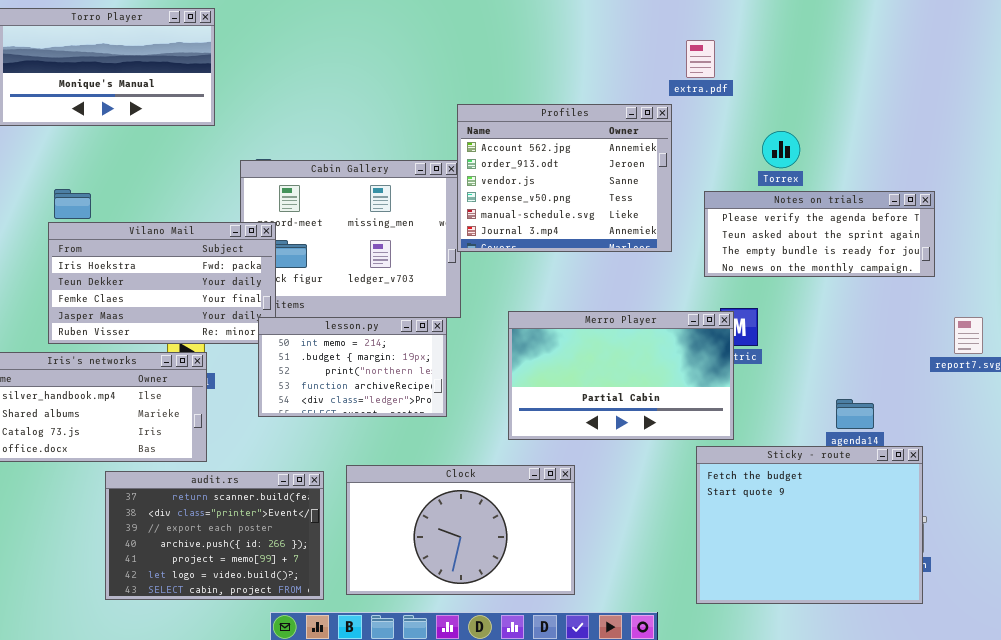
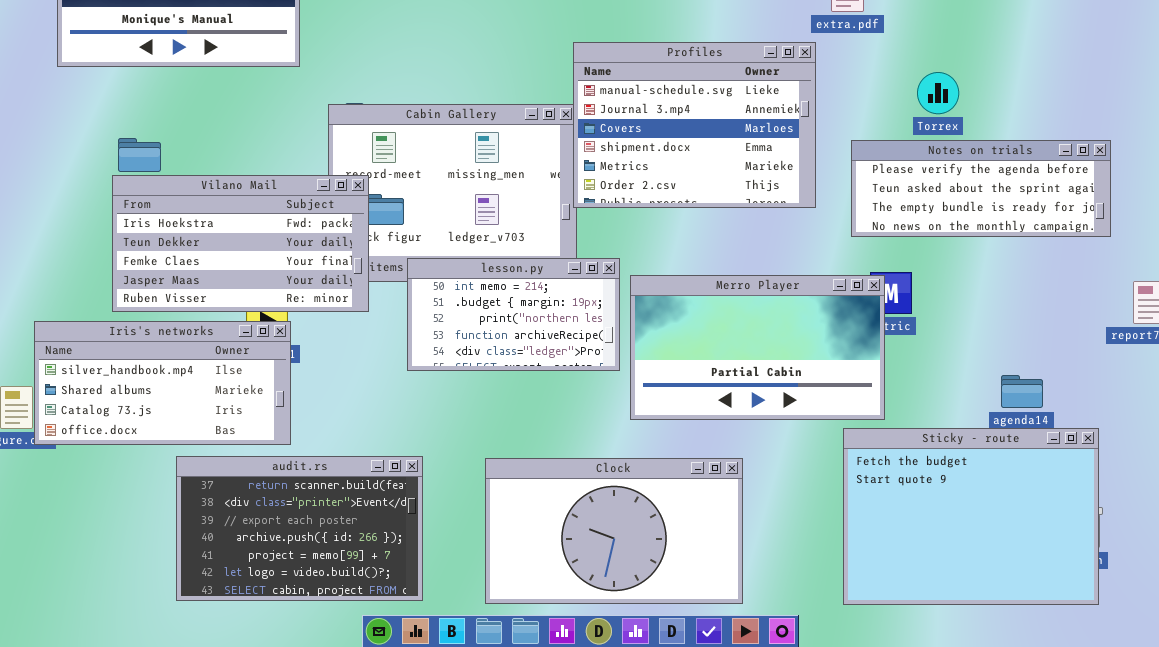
Profiles: [457,104,672,252] -> [573,42,816,208], scrolled down 4 rows
lesson.py: [258,317,447,417] -> [407,258,620,371], moved
Clock: [346,465,575,595] -> [485,458,743,604], moved

